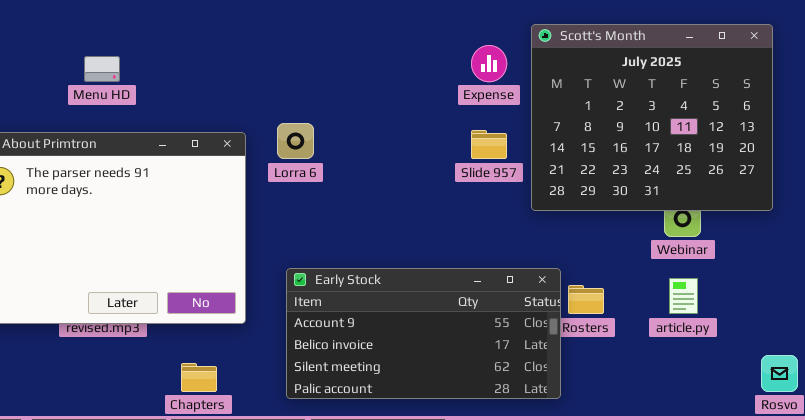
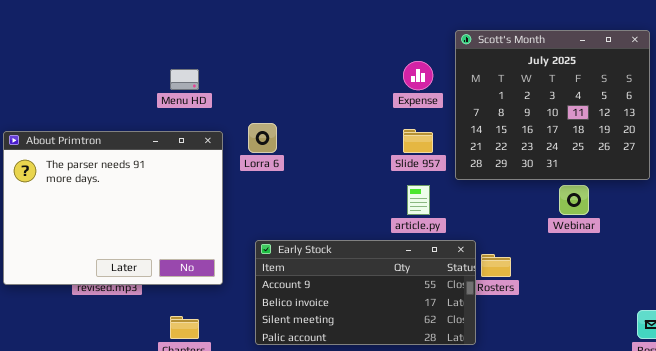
Scott's Month: [531,24,773,211] -> [455,30,650,180], moved
Menu HD: [84,56,120,82] -> [170,69,199,90], moved
article.py: [669,278,698,314] -> [407,185,430,215], moved

